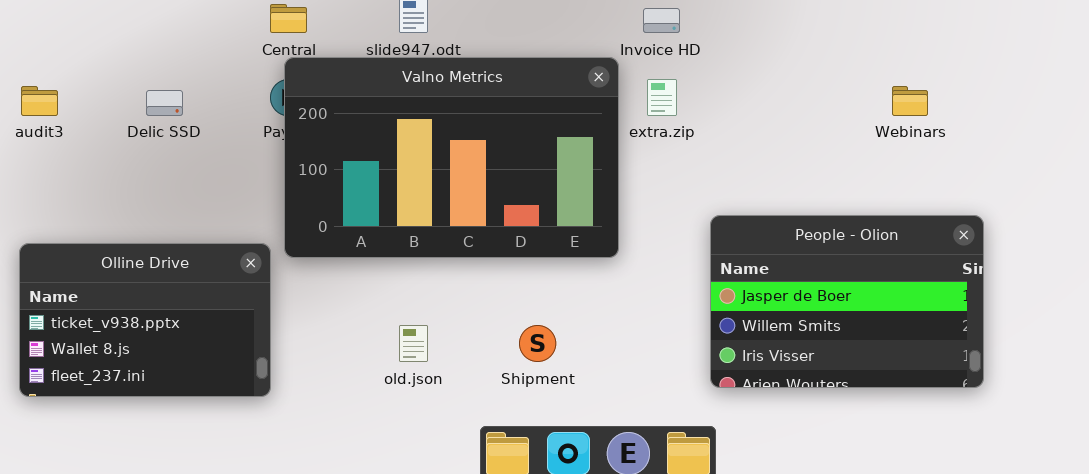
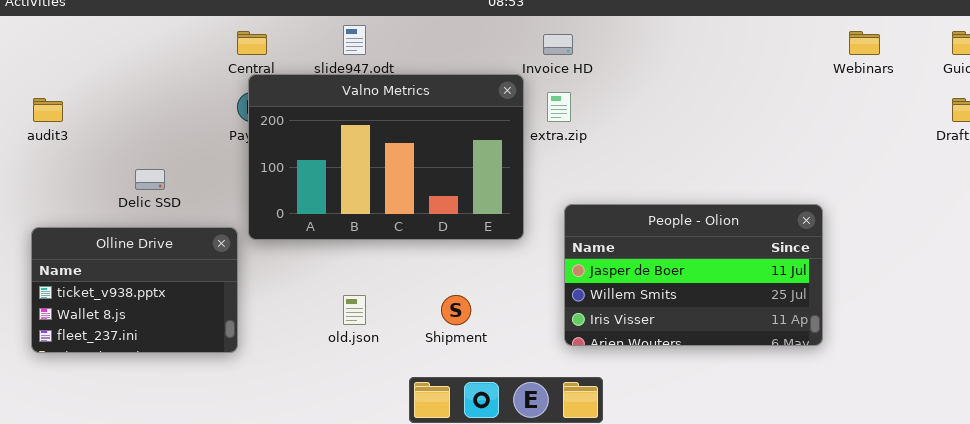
Webinars: [892,86,928,116] -> [849,31,880,55], moved
Delic SSD: [146,90,183,116] -> [135,169,165,190], moved
People - Olion: [710,215,984,388] -> [564,204,823,346], resized

